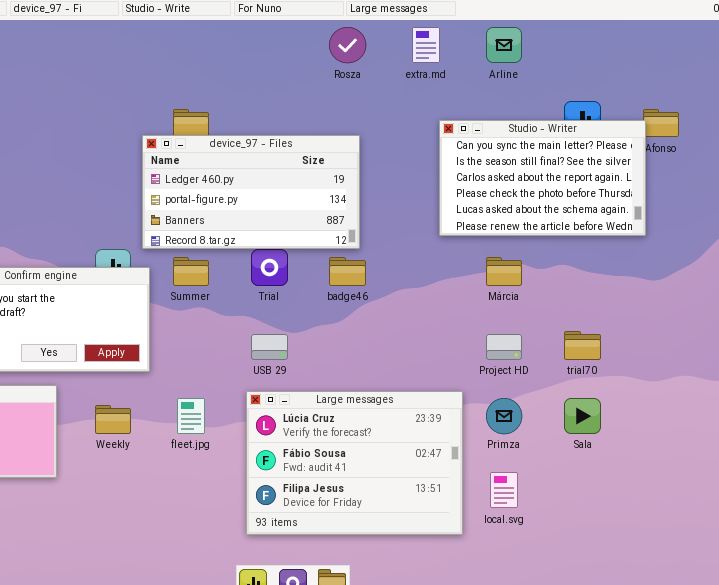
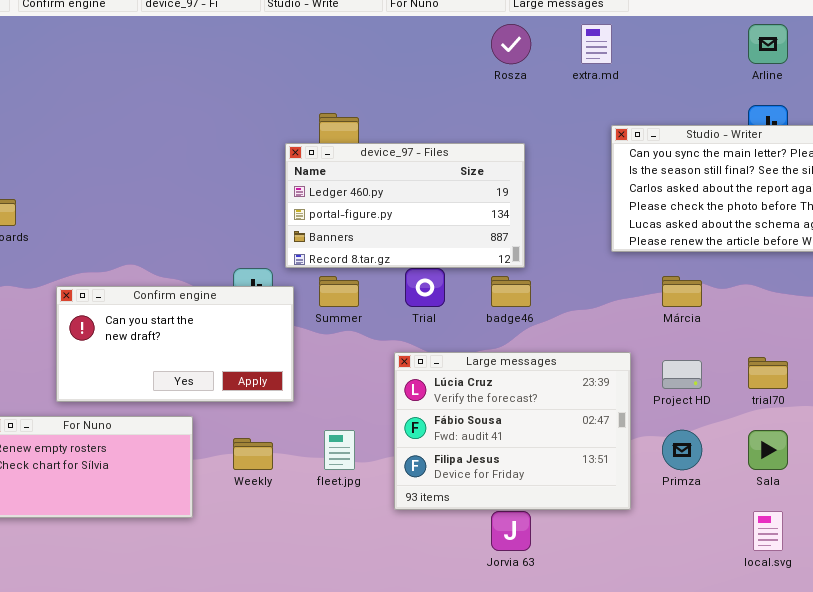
Arline: [486,27,522,63] -> [748,24,788,64], moved
Large messages: [246,391,463,535] -> [394,352,631,510], moved
local.svg: [490,472,518,508] -> [753,511,783,551], moved

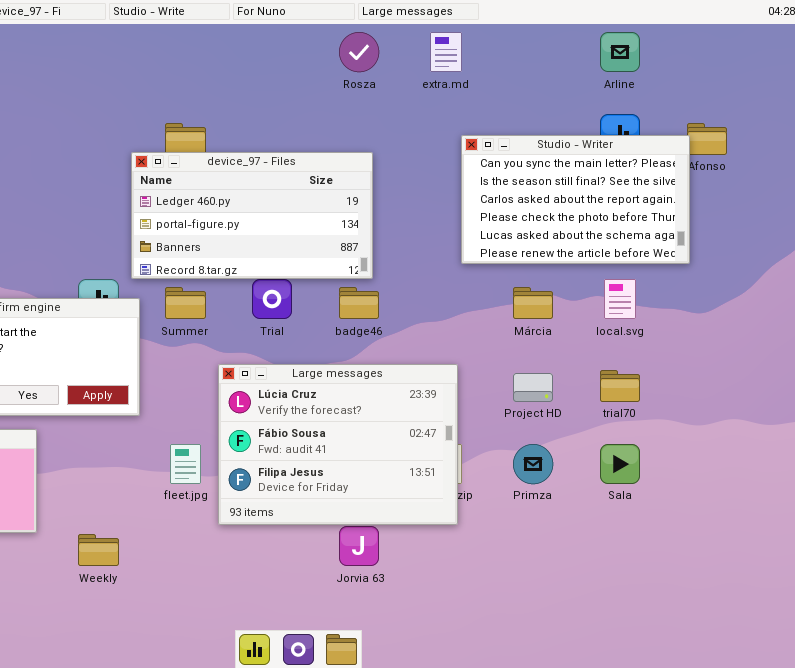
Large messages: [394,352,631,510] -> [218,364,458,525], moved
Weekly: [233,438,273,470] -> [78,534,119,566], moved
local.svg: [753,511,783,551] -> [604,279,636,319], moved

